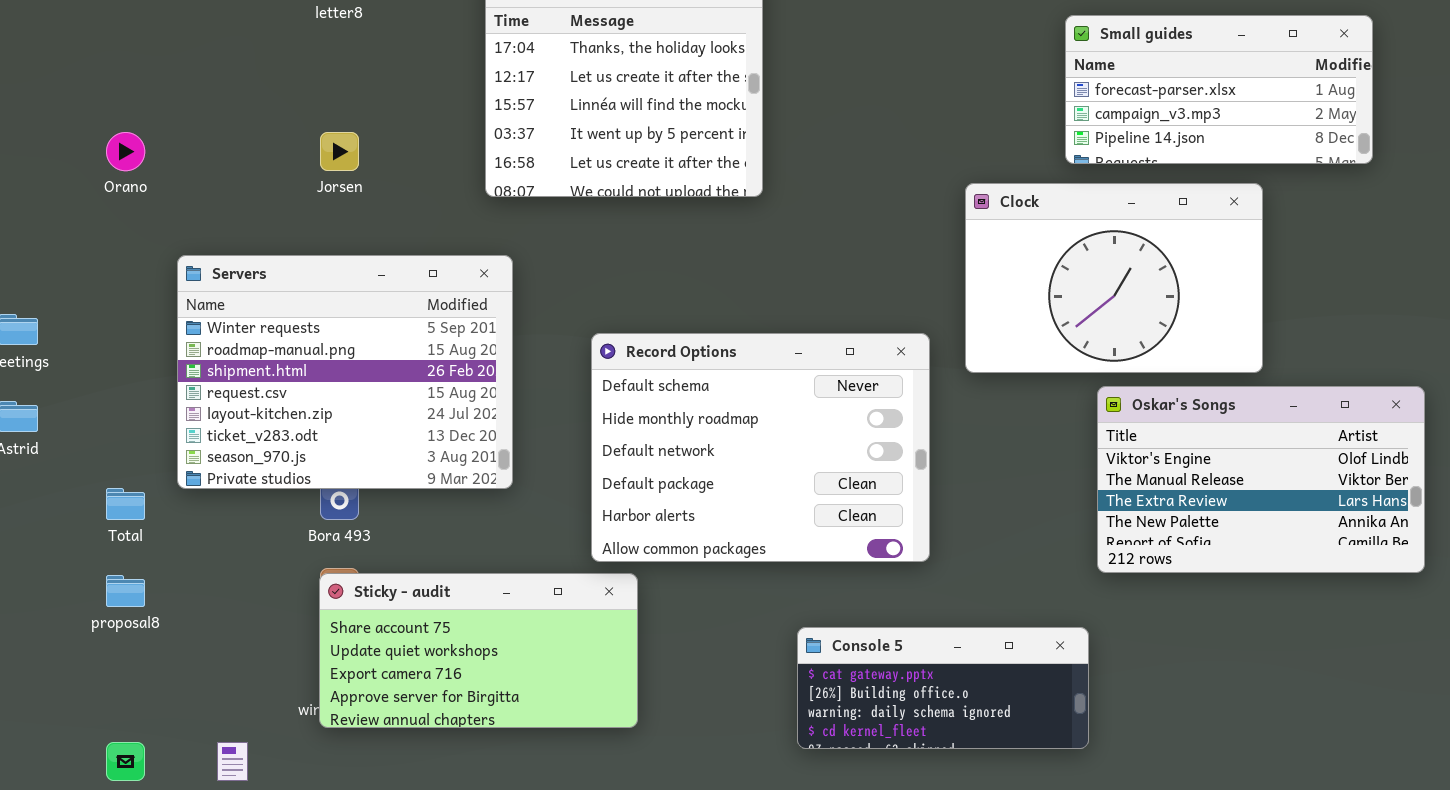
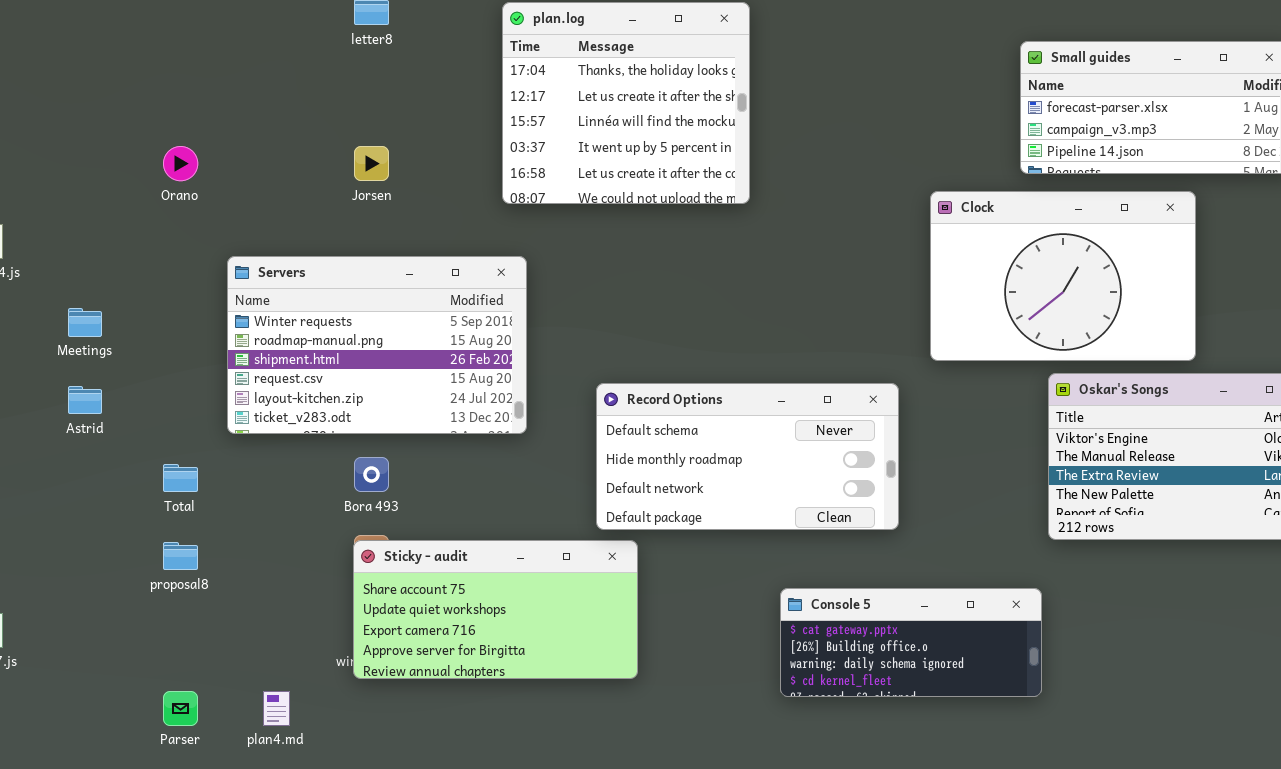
Servers: [177,255,513,489] -> [227,256,527,434], resized
Record Options: [591,333,930,562] -> [596,383,899,530], resized

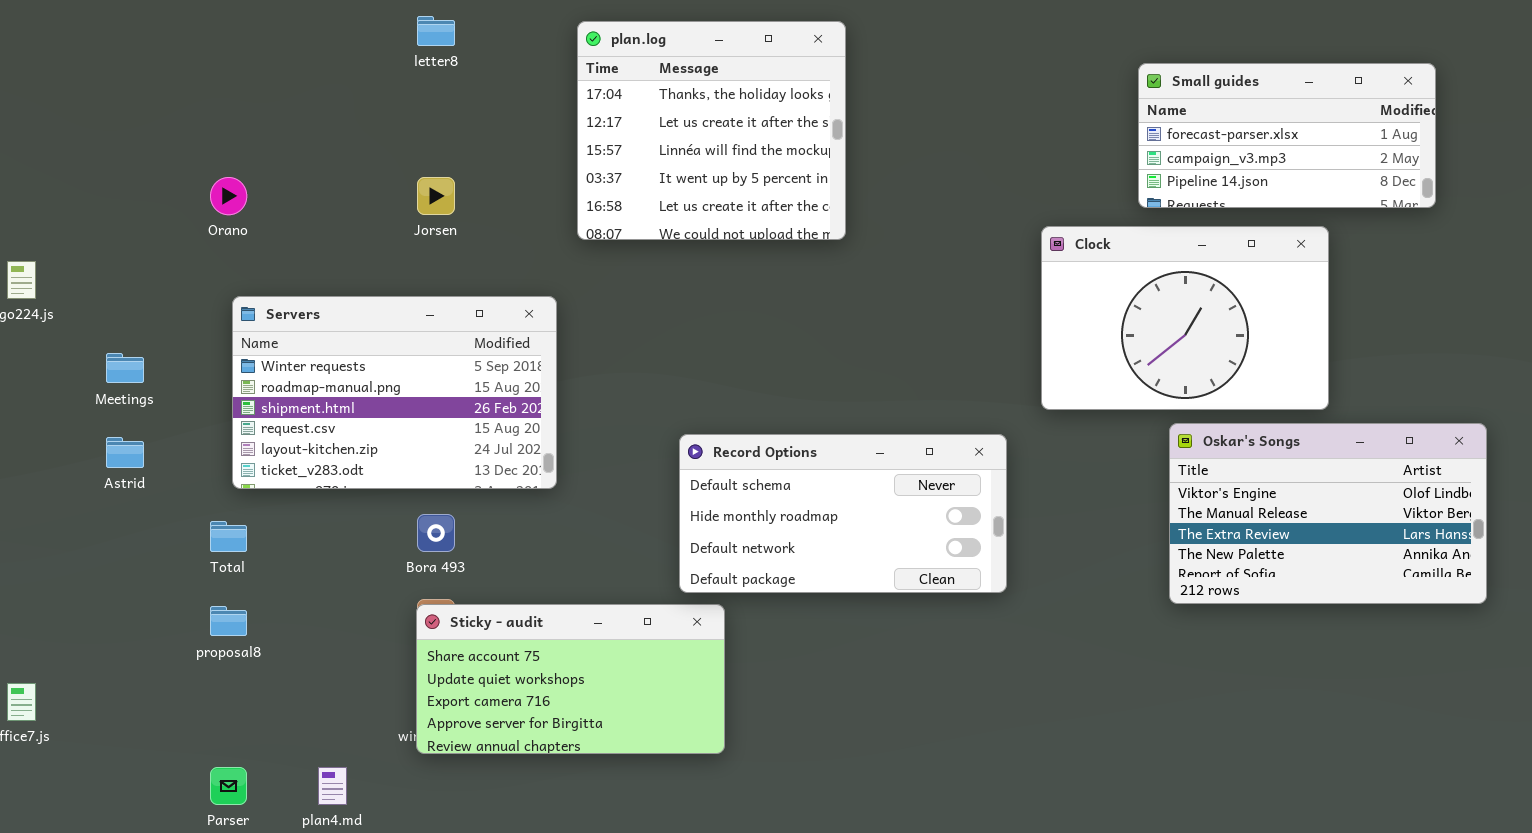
Servers: [227,256,527,434] -> [232,296,557,489], moved
Console 5: [780,588,1042,697] -> none, closed

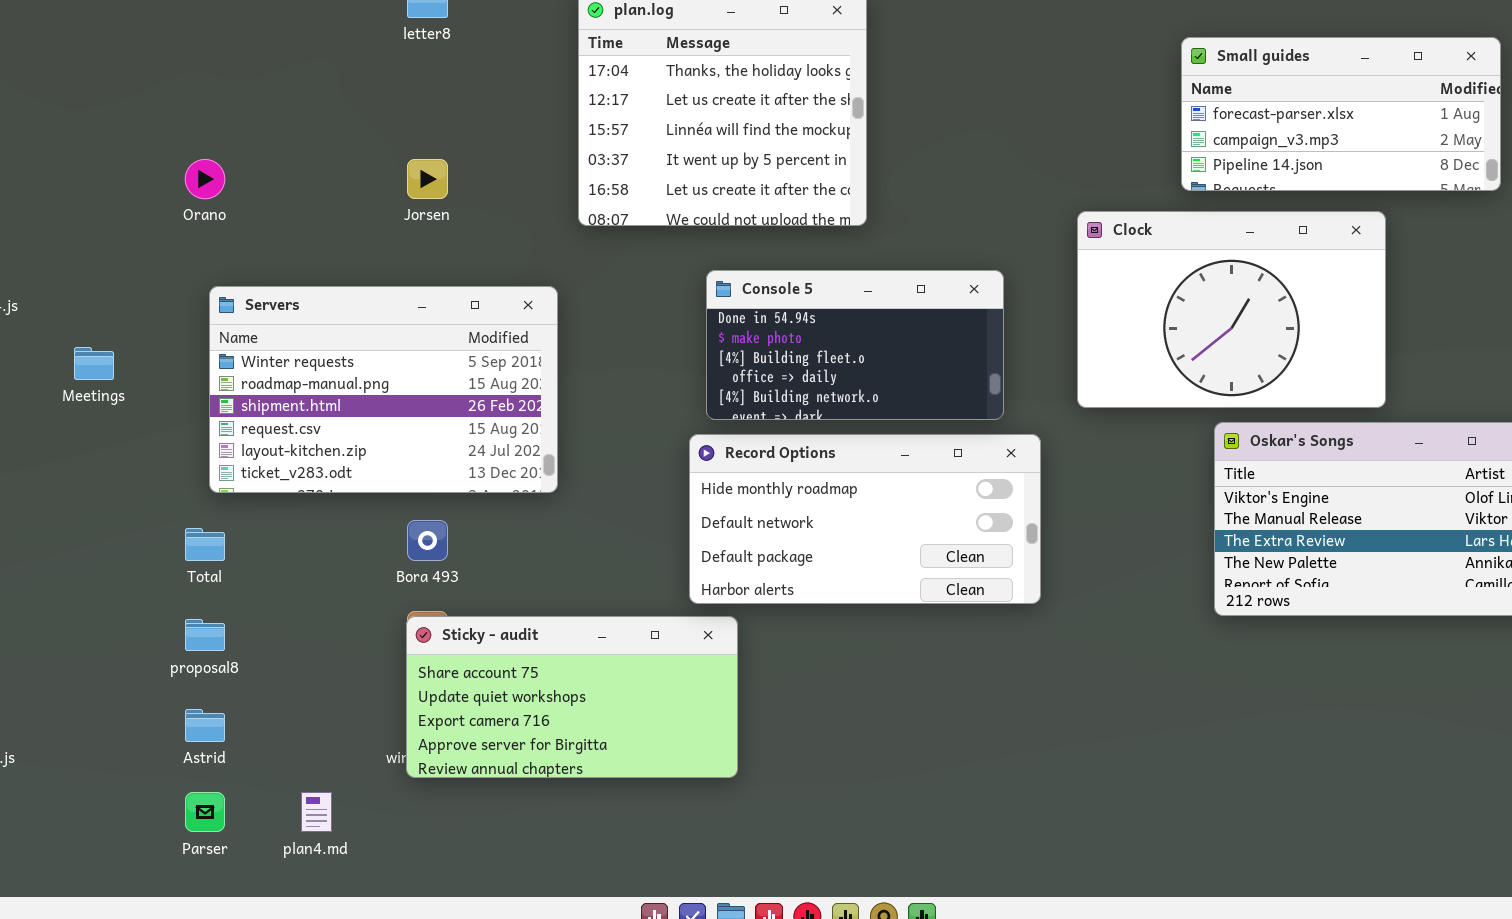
Console 5: none -> [706,270,1004,420], opened
Record Options: [679,434,1007,593] -> [689,434,1041,604], scrolled down 1 row
Astrid: [106,437,144,468] -> [185,709,225,742], moved

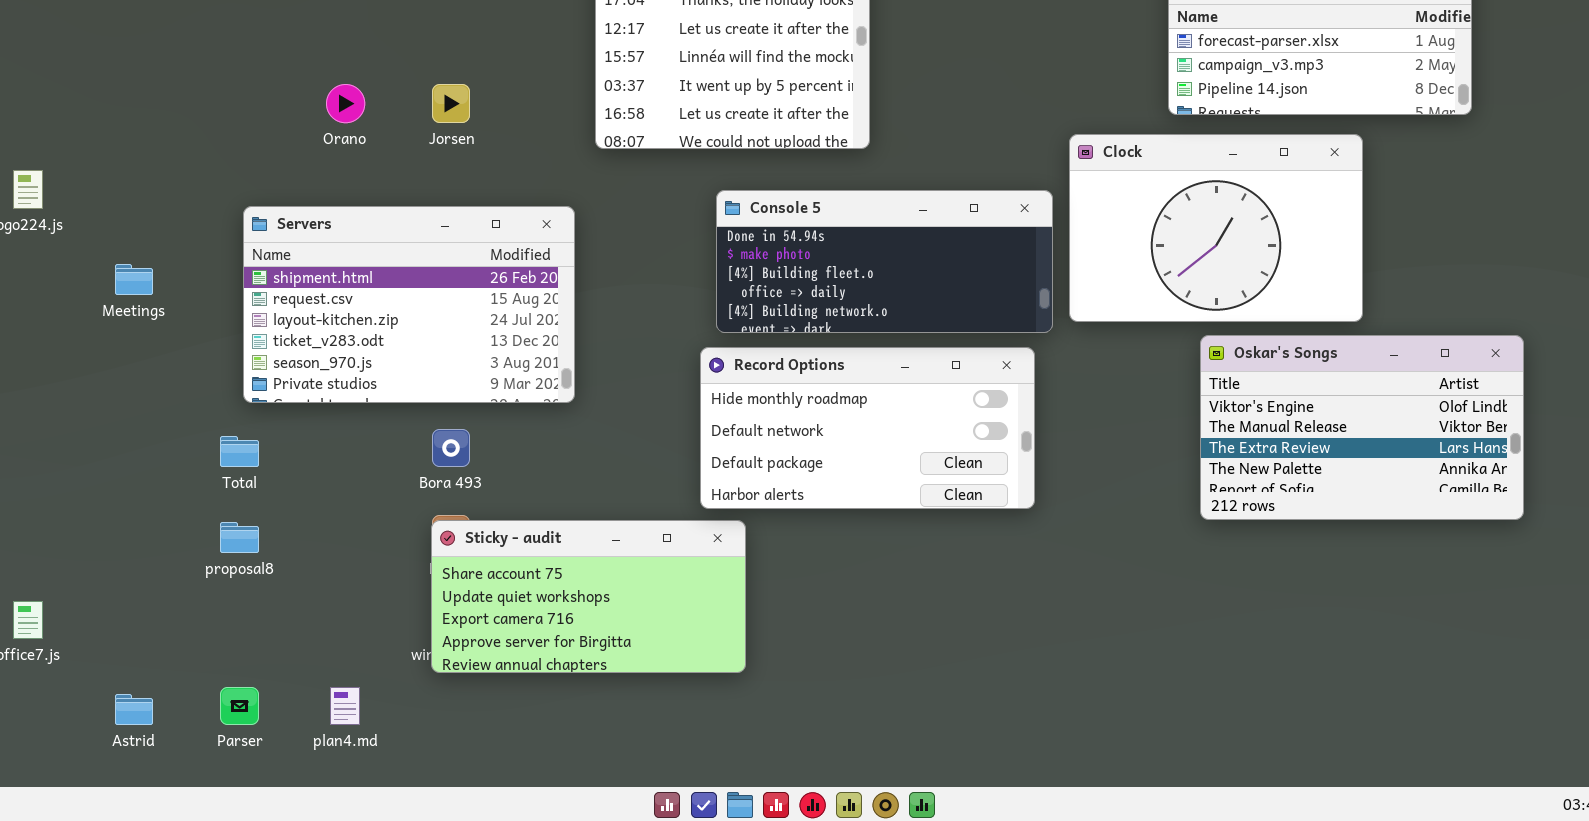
Orano: [185,159,225,199] -> [326,84,365,123], moved
Console 5: [706,270,1004,420] -> [716,190,1053,333], resized
Servers: [209,286,558,493] -> [243,206,575,403], scrolled down 2 rows
Astrid: [185,709,225,742] -> [115,694,153,725], moved

